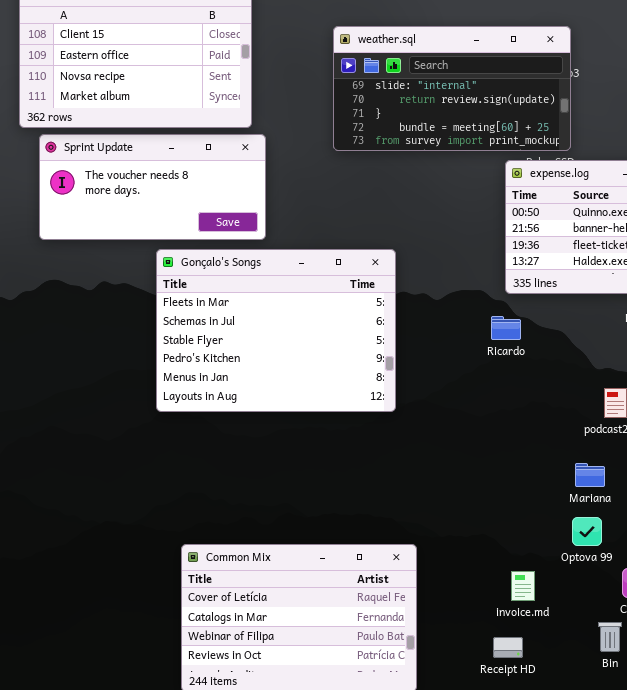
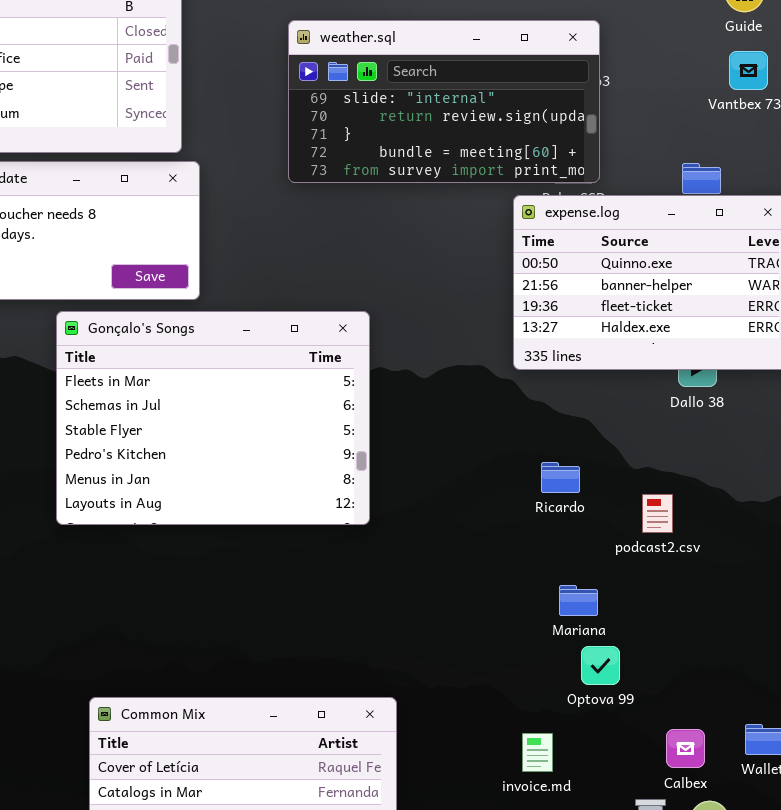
Ricardo: [491,316,521,340] -> [541,462,580,493], moved
Mariana: [575,463,605,487] -> [559,585,598,616], moved
Optova 99: [572,517,602,546] -> [581,646,620,685], moved

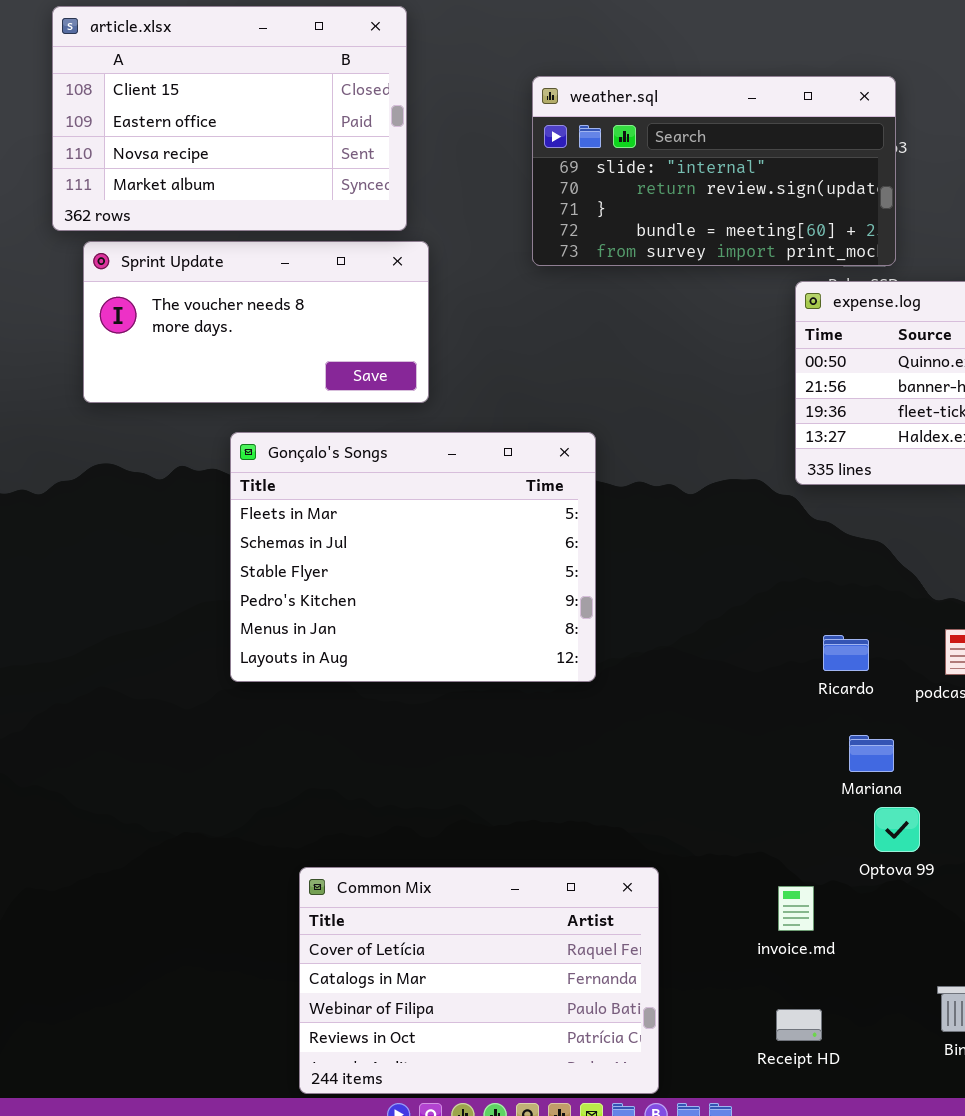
Gonçalo's Songs: [56,311,370,525] -> [230,432,596,682], moved
Ricardo: [541,462,580,493] -> [823,635,869,671], moved
invoice.md: [522,733,553,772] -> [778,886,814,931], moved

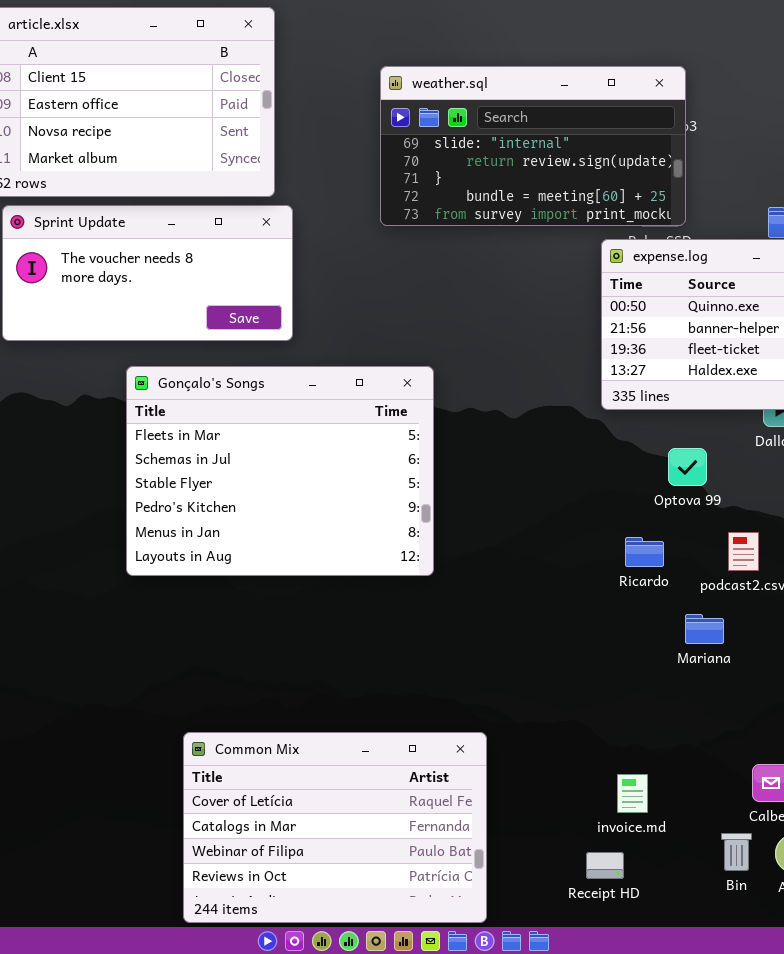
Mariana: [849,735,894,772] -> [685,614,724,644], moved
Optova 99: [874,807,920,852] -> [668,448,707,486], moved
invoice.md: [778,886,814,931] -> [617,774,648,813], moved

